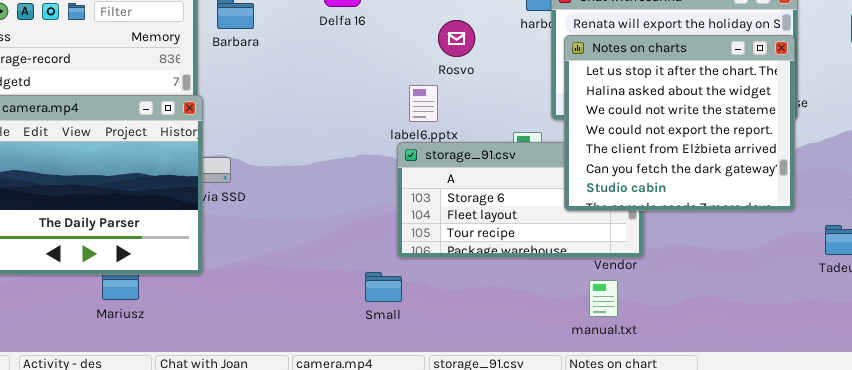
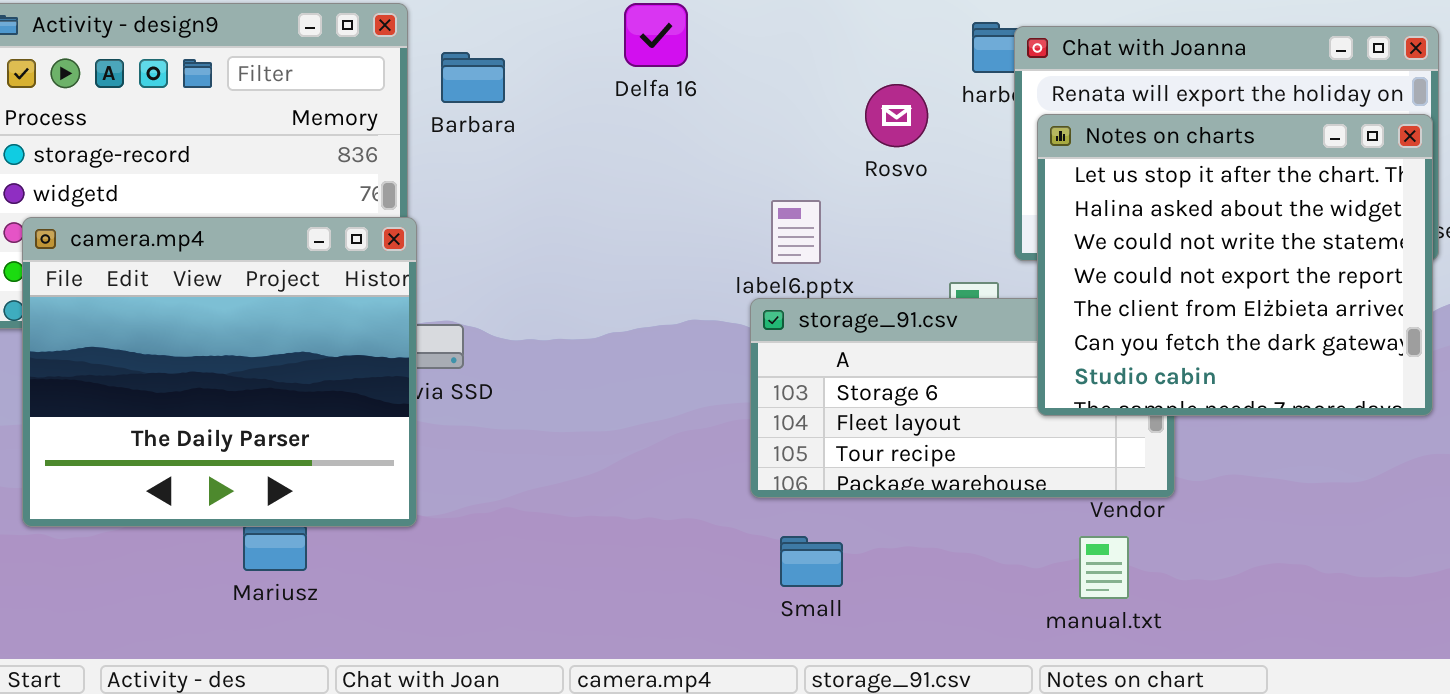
Rosvo: [438,20,475,57] -> [865,84,928,147], moved
Small: [365,272,402,302] -> [780,536,843,587], moved

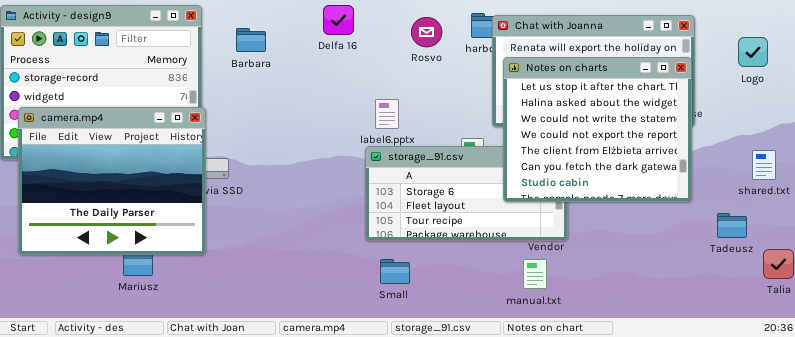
Delfa 16: [624,3,688,67] -> [323,5,354,35], moved
Barbara: [441,52,505,103] -> [236,28,266,52], moved
Rosvo: [865,84,928,147] -> [411,17,442,47], moved

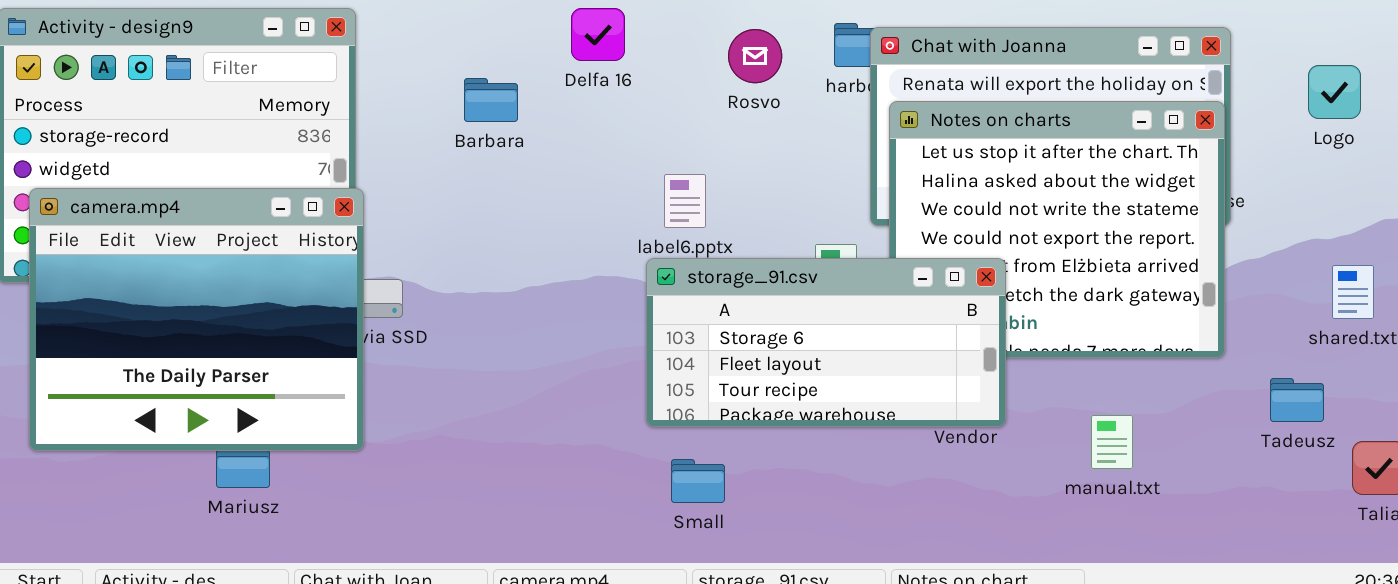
Barbara: [236,28,266,52] -> [464,78,518,122], moved
storage_91.csv: [365,146,568,241] -> [646,258,1006,427], raised
manual.txt: [523,259,547,289] -> [1091,415,1133,469], moved

